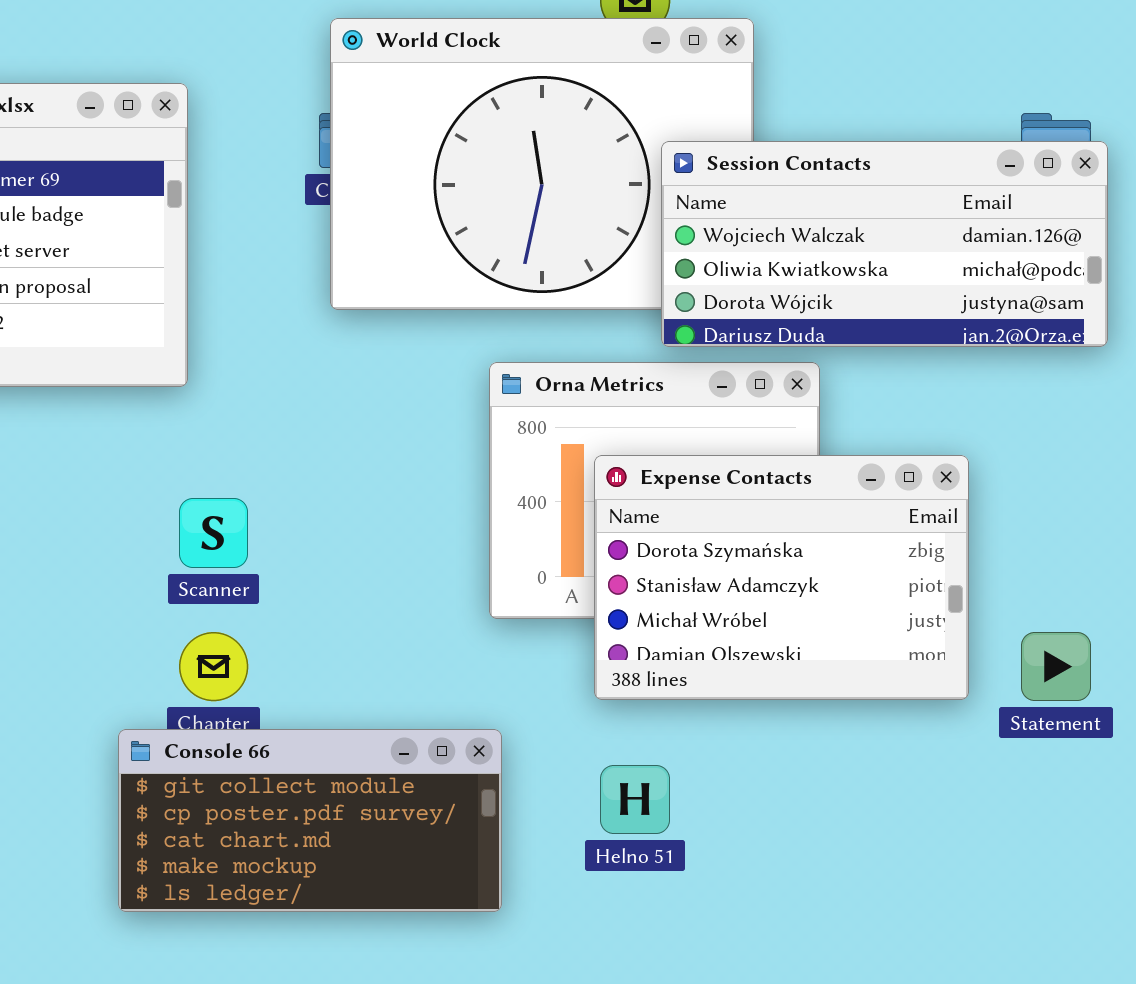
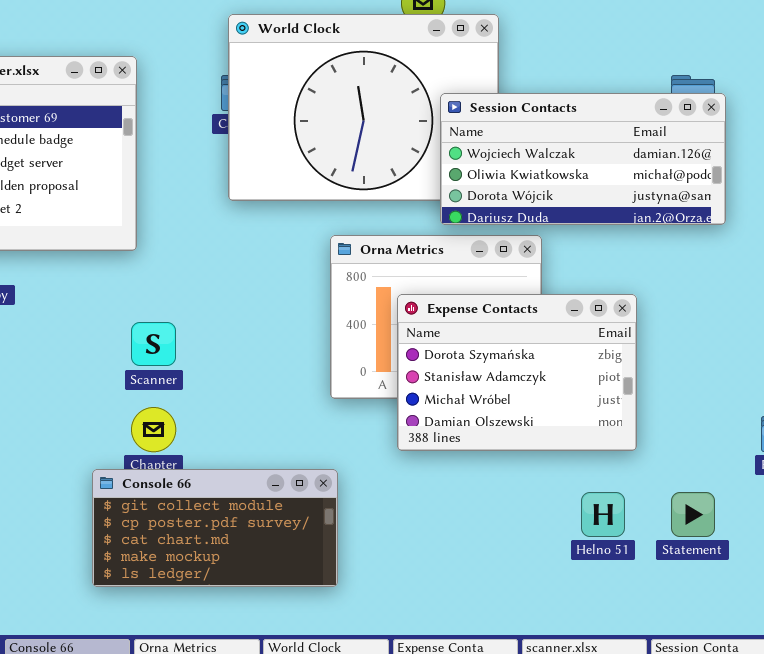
Statement: [1021,632,1091,701] -> [671,492,715,537], moved
Helno 51: [600,765,670,834] -> [581,492,625,537], moved

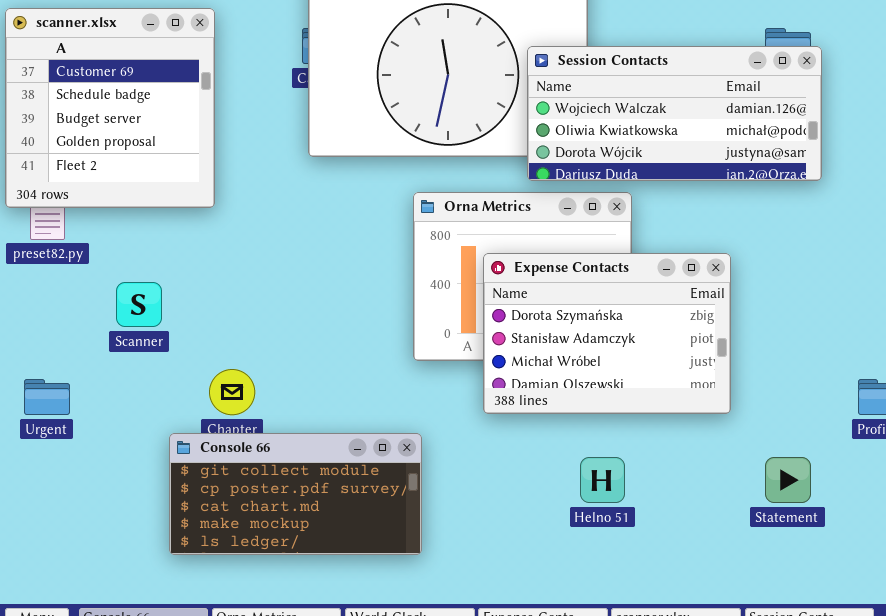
Scanner: [131,322,176,366] -> [116,282,162,327], moved
Helno 51: [581,492,625,537] -> [580,457,625,503], moved

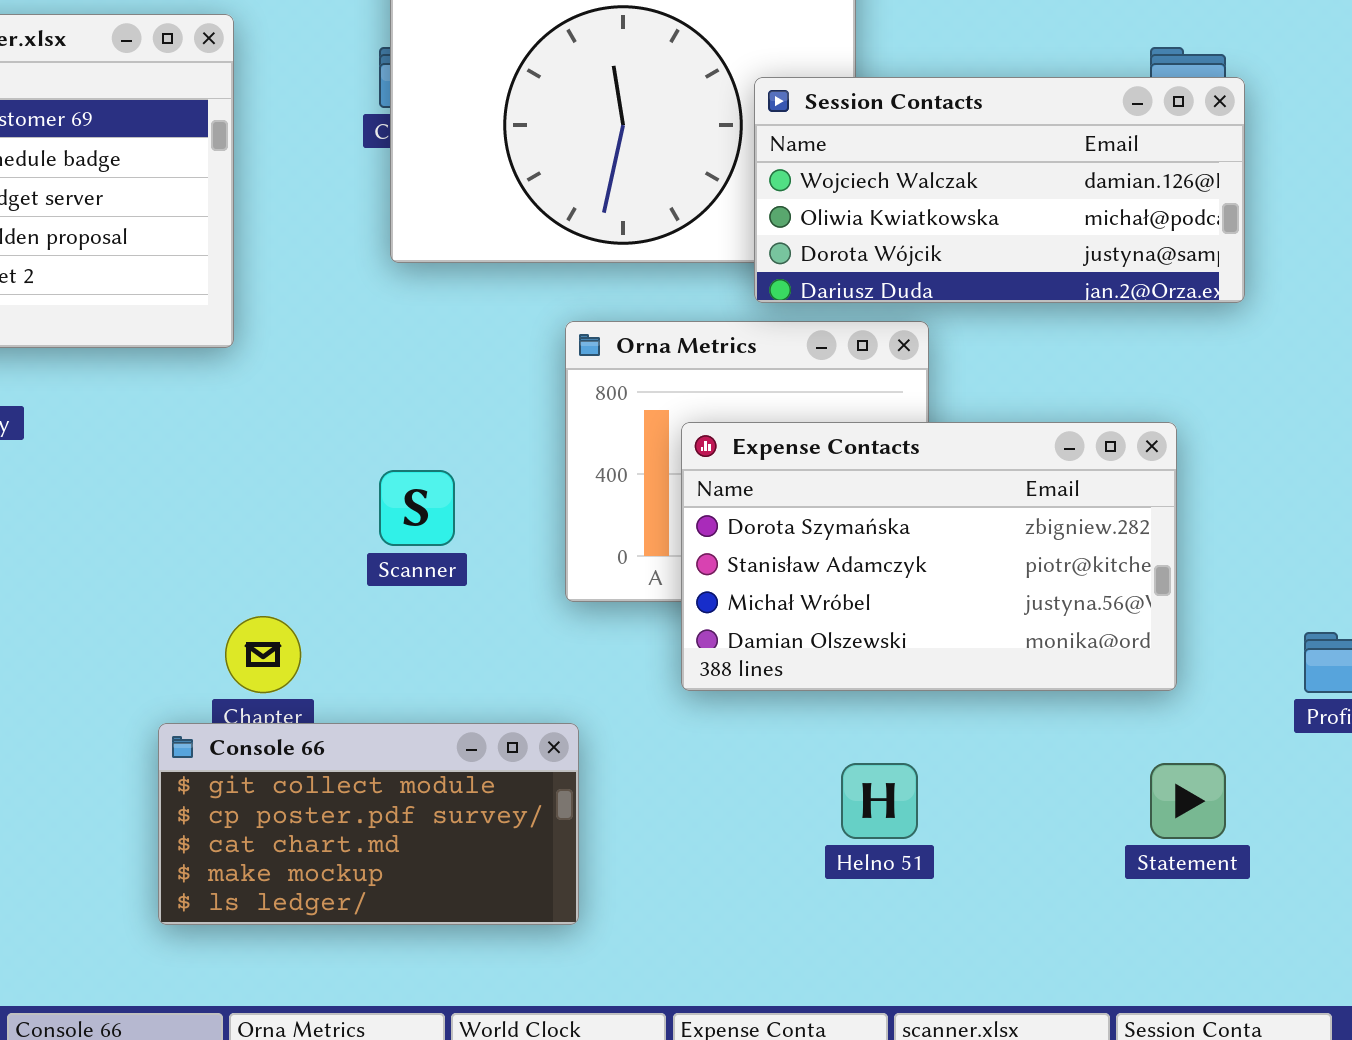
Expense Contacts: [483,253,731,414] -> [681,422,1177,691], resized
Scanner: [116,282,162,327] -> [379,470,455,546], moved

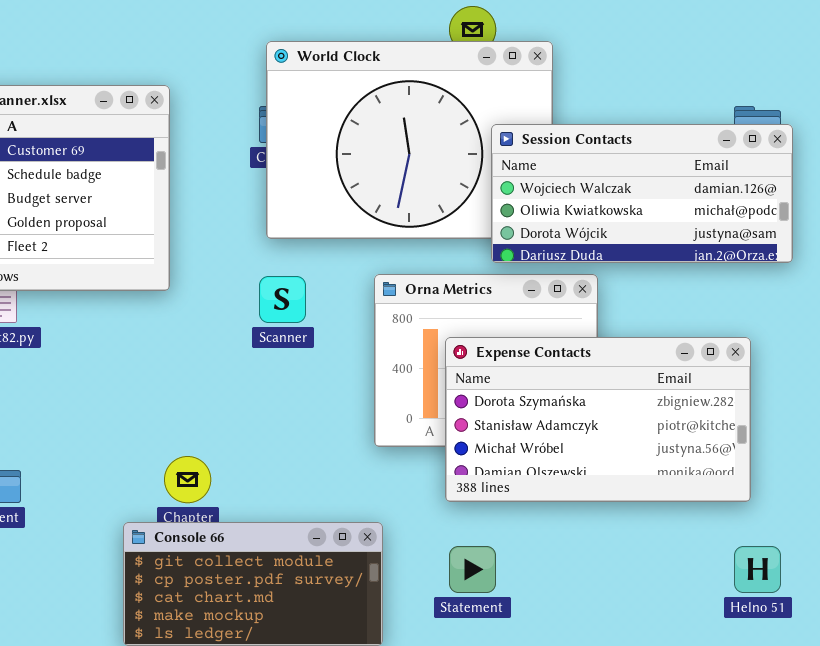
Scanner: [379,470,455,546] -> [259,276,306,323], moved
Helno 51: [841,763,918,839] -> [734,546,781,593], moved
Statement: [1150,763,1226,839] -> [449,546,496,593], moved

